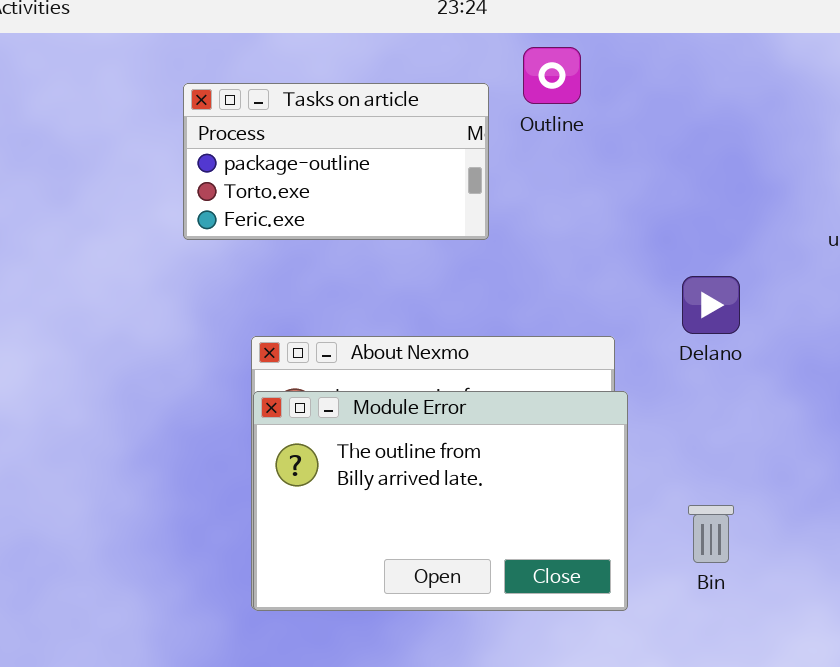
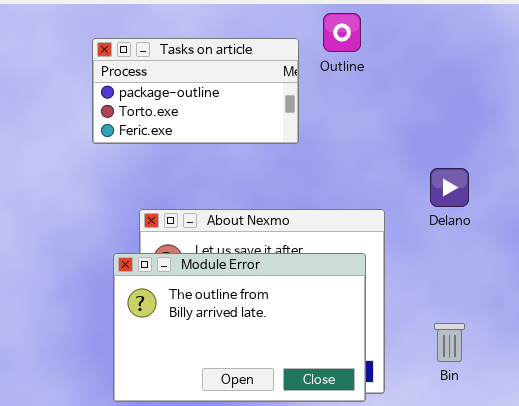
Module Error: [253,391,628,611] -> [113,253,366,402], moved

